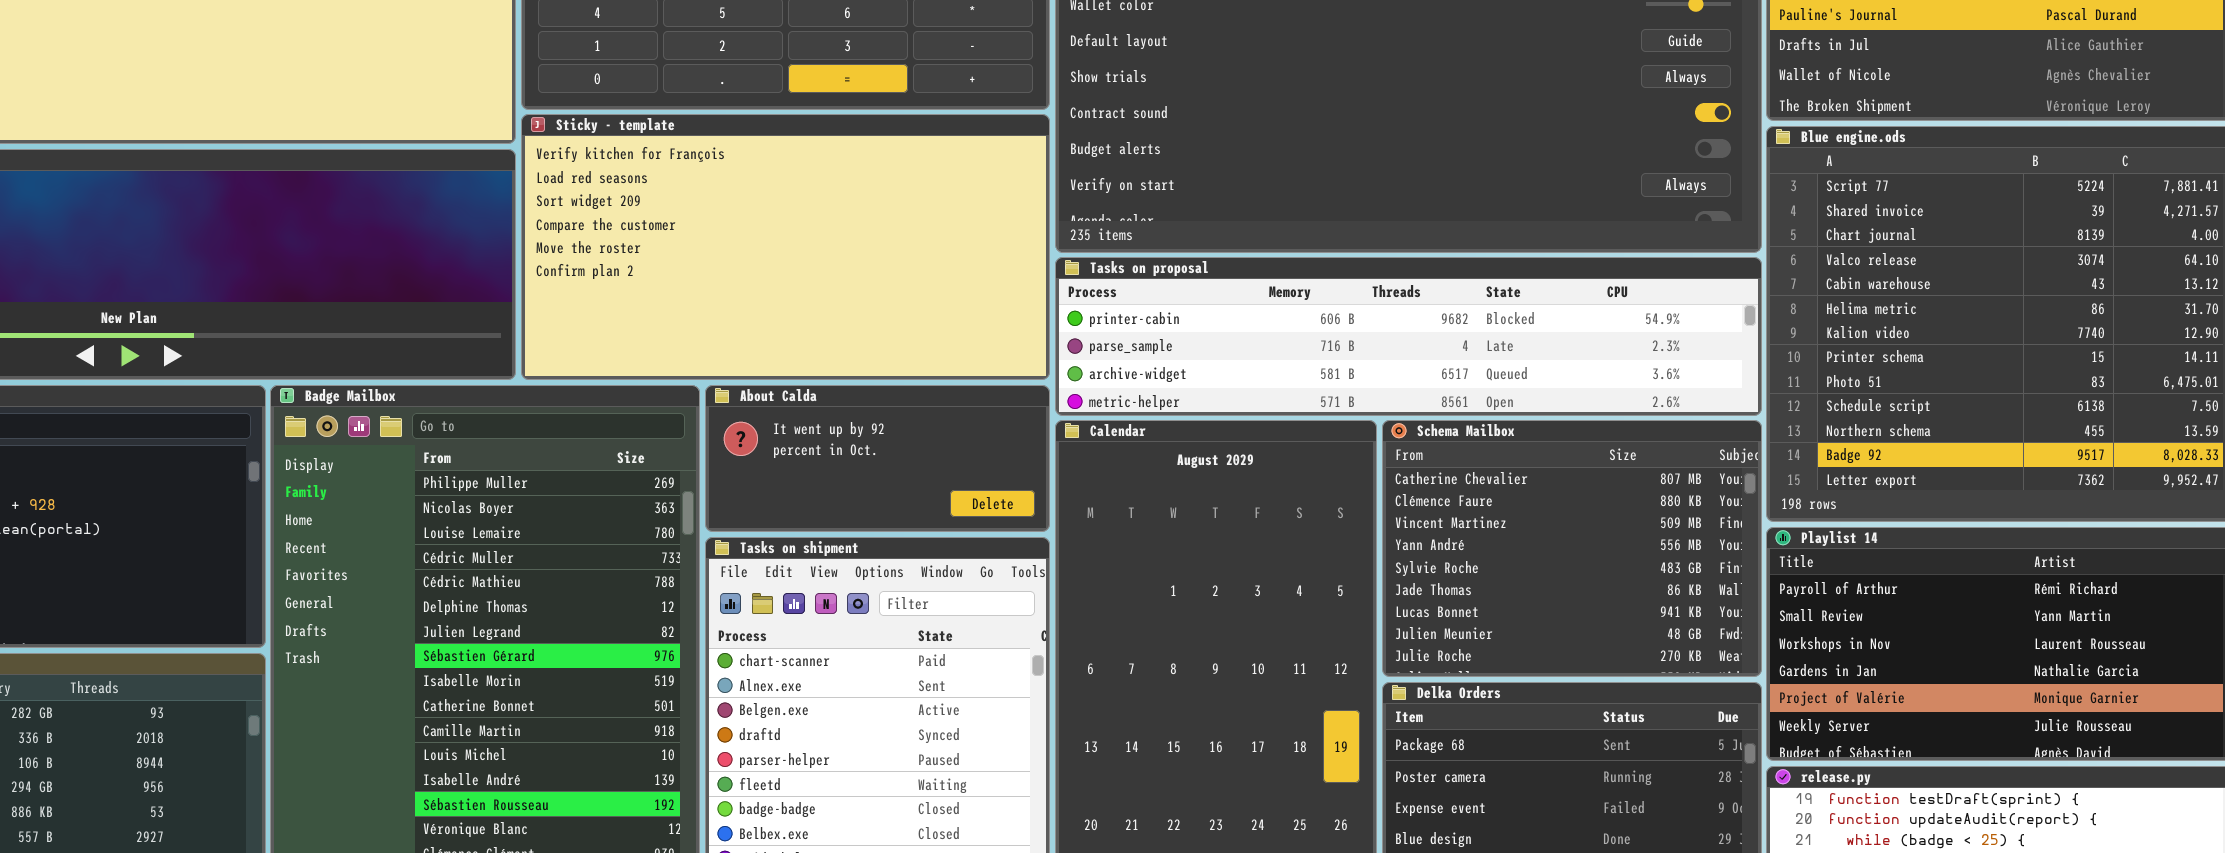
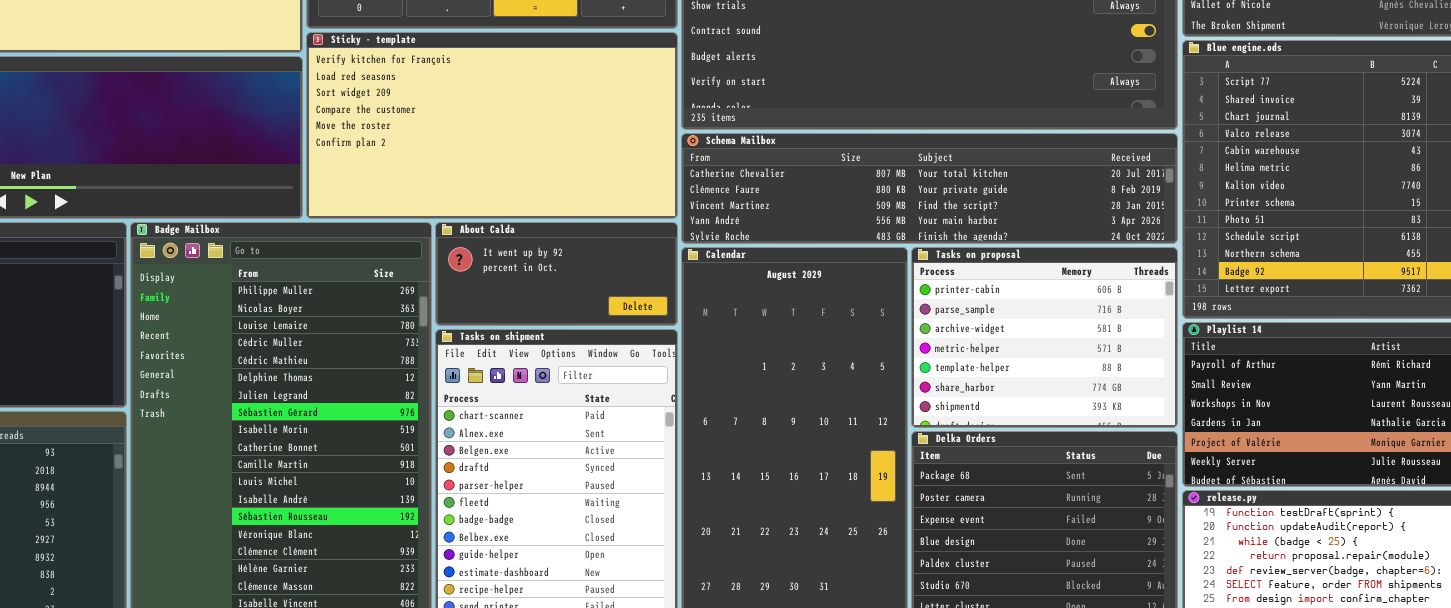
Tasks on proposal: [1055,257,1762,416] -> [911,247,1178,428], moved, resized
Schema Mailbox: [1382,420,1762,677] -> [681,133,1178,244], moved, resized

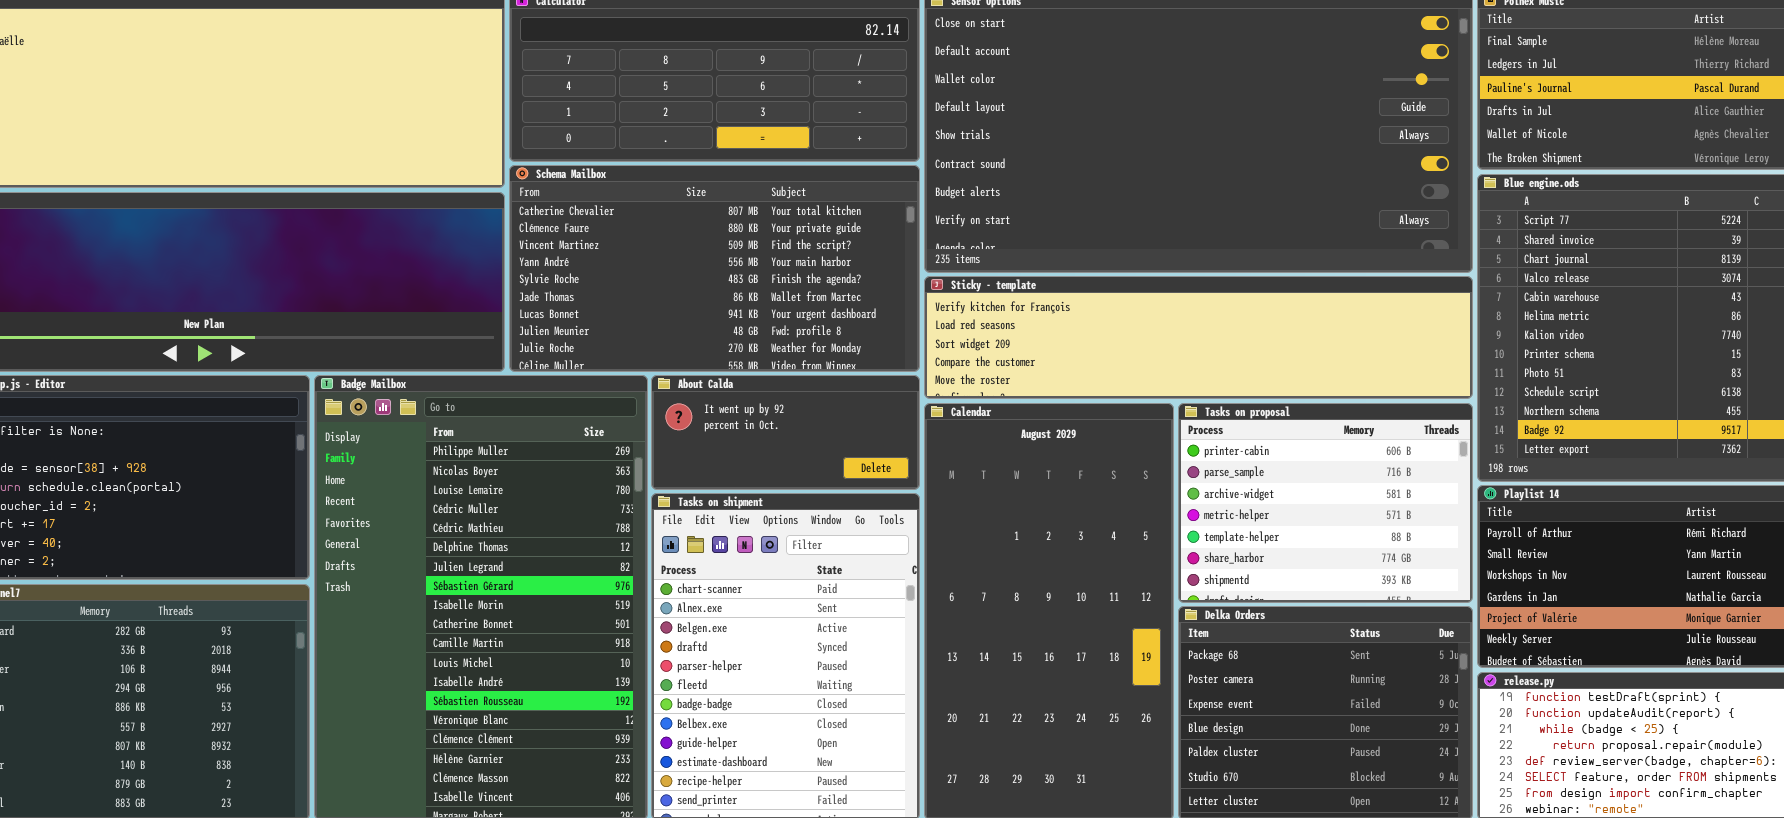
Sticky - template: [306,32,678,219] -> [924,276,1473,399], moved, resized
Schema Mailbox: [681,133,1178,244] -> [509,165,920,372], moved, resized

